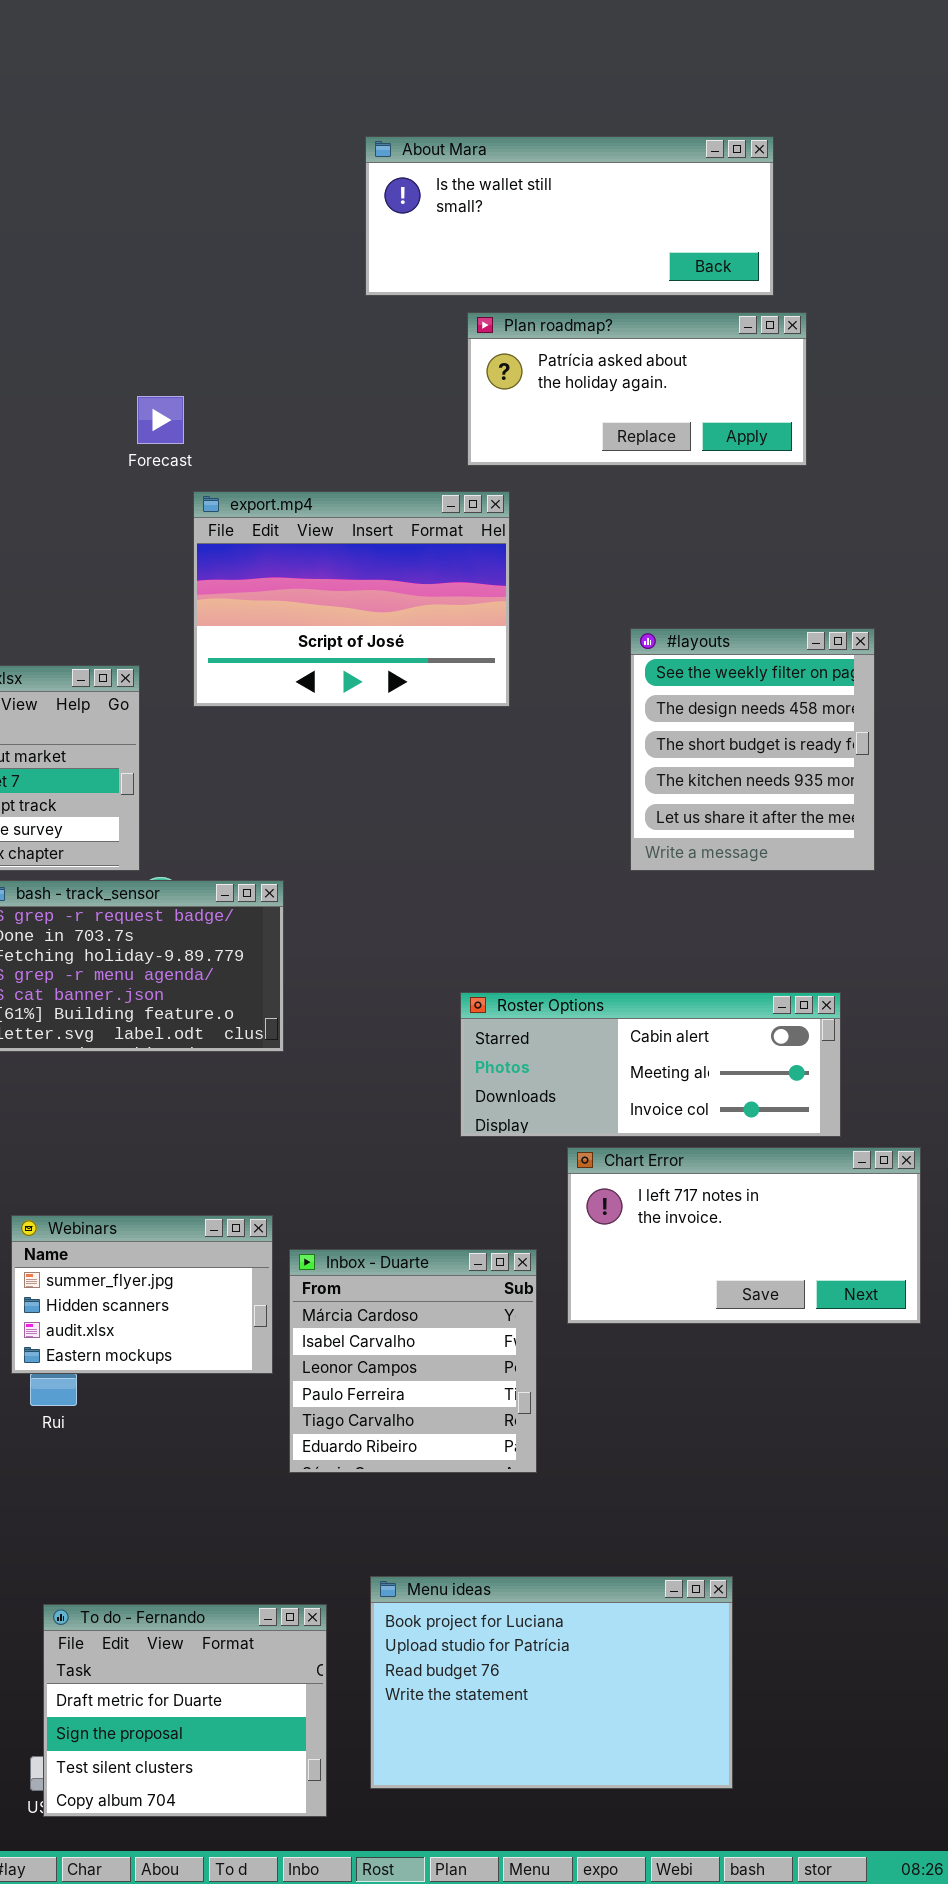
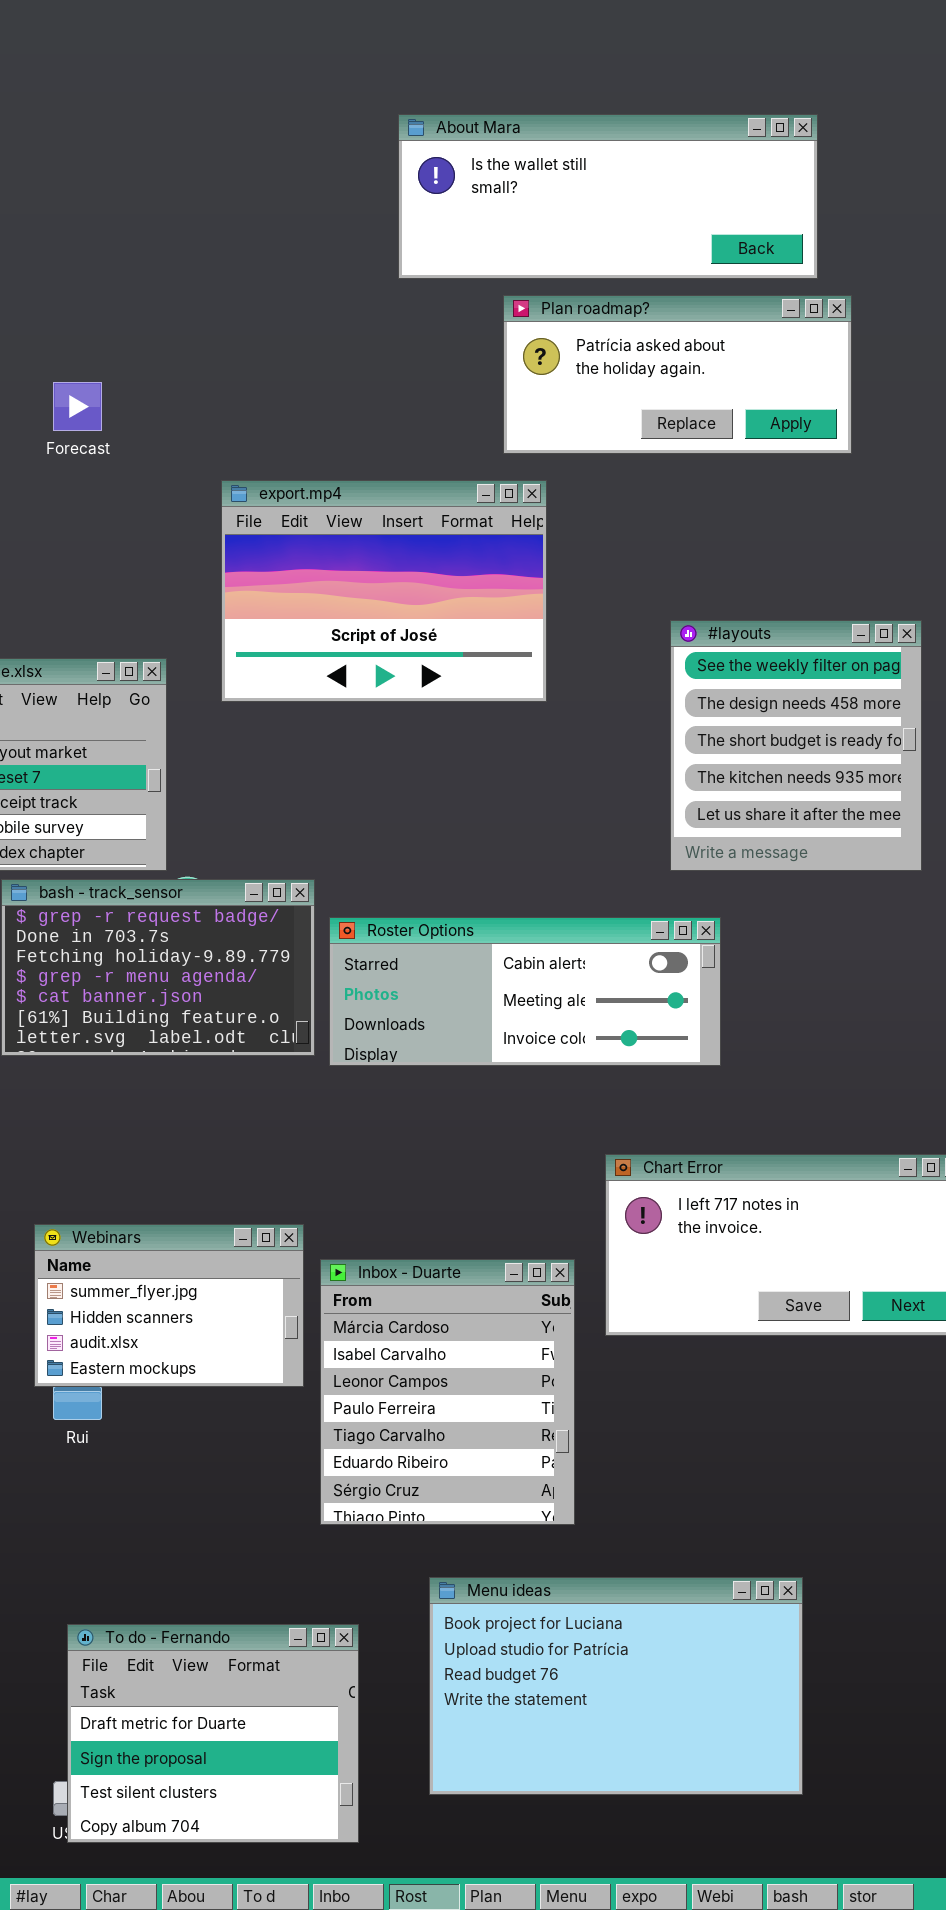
Forecast: [137,396,184,444] -> [53,382,102,431], moved
Roster Options: [460,992,841,1137] -> [329,917,721,1066], moved
Inbox - Duarte: [289,1249,537,1473] -> [320,1259,575,1525], resized
Menu ideas: [370,1576,733,1789] -> [429,1577,803,1795], moved

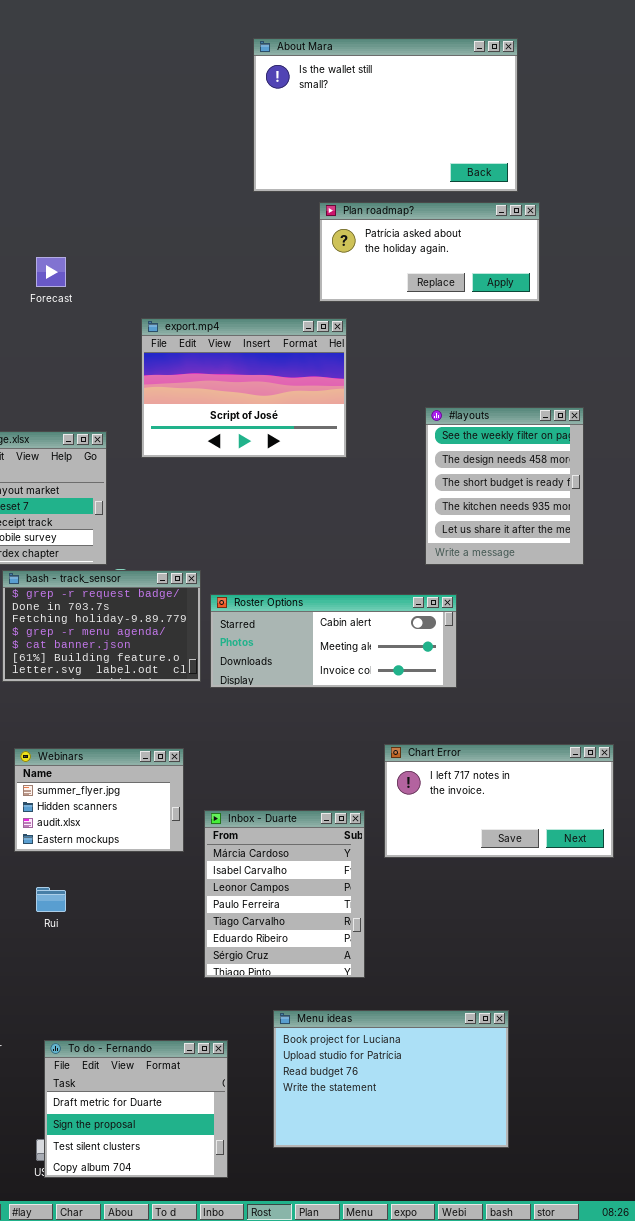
About Mara: [398,114,818,279] -> [253,38,518,192], resized
Webinars: [34,1224,304,1387] -> [14,748,184,852], moved

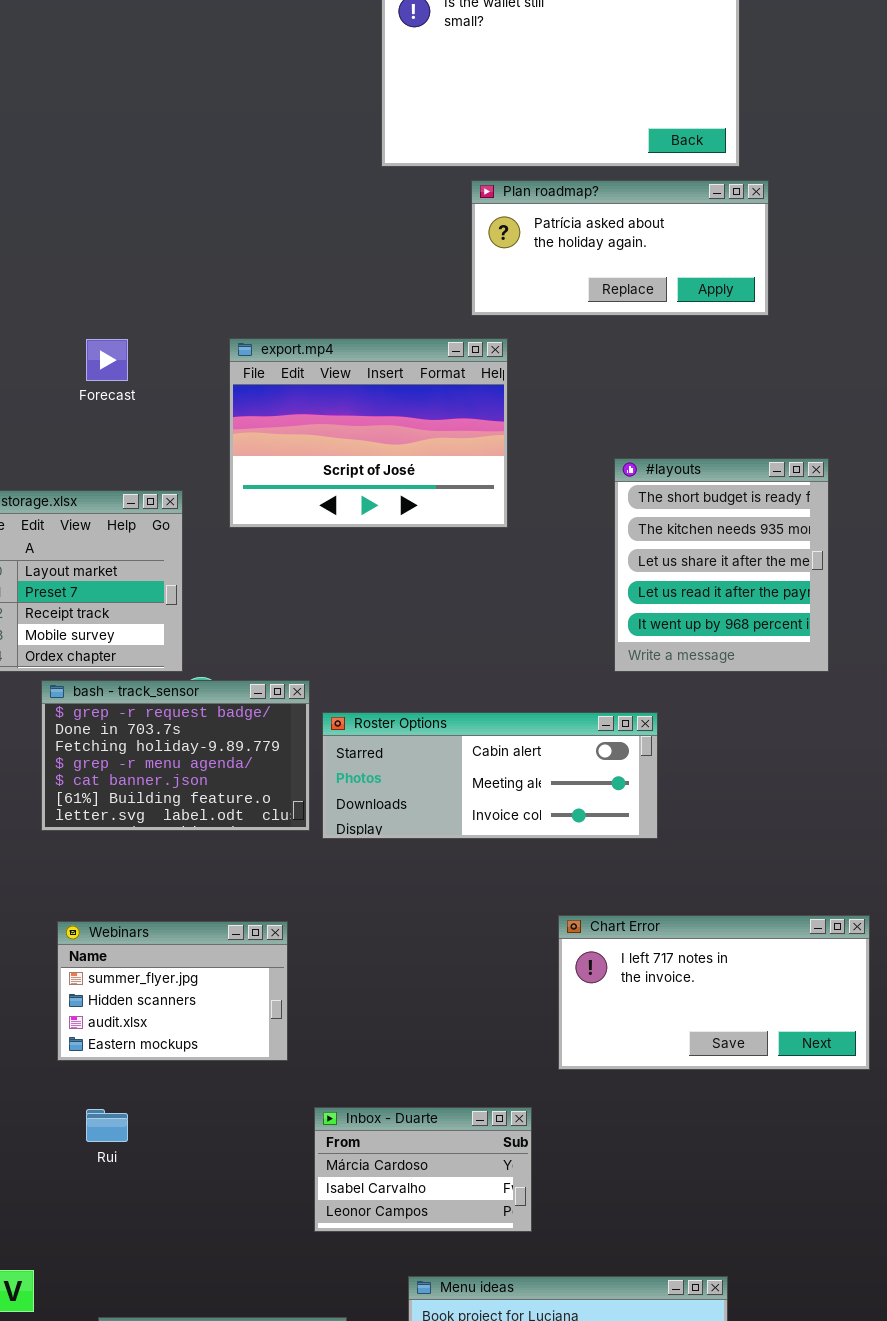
Forecast: [36,257,66,287] -> [86,339,128,381], moved
#layouts: [425,407,584,565] -> [614,458,829,672], scrolled down 2 rows
Inbox - Duarte: [204,810,365,978] -> [314,1107,532,1232], resized

